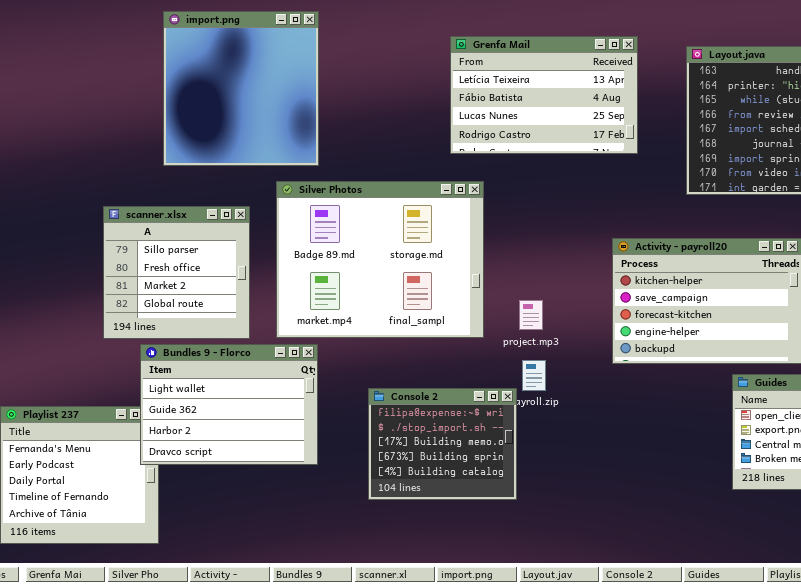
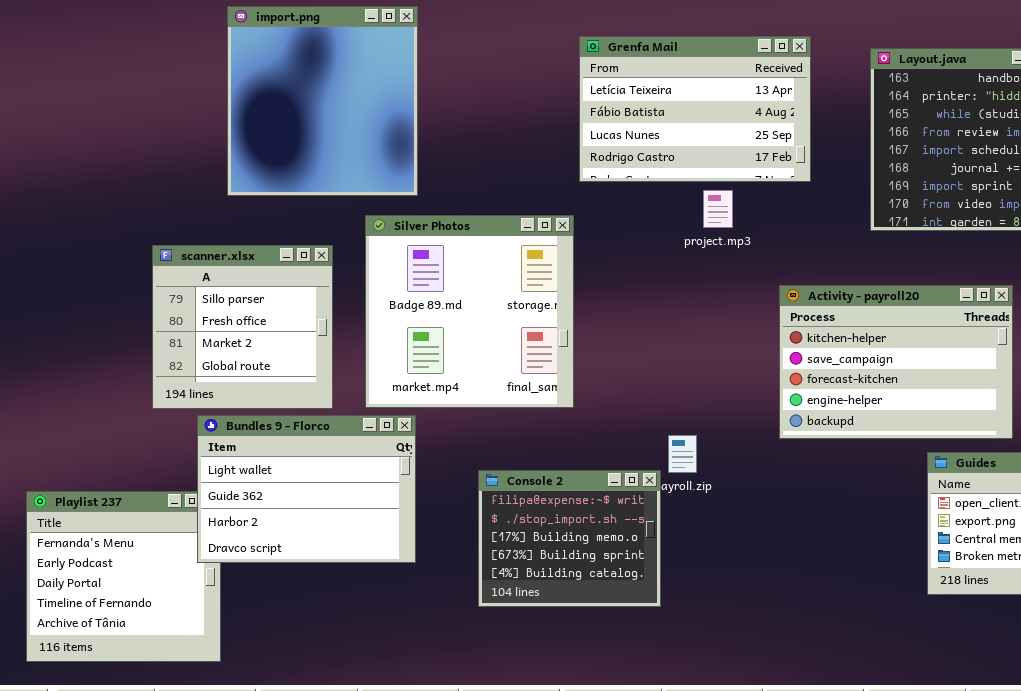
Silver Photos: [276,181,484,338] -> [365,215,574,408], resized
project.mp3: [519,300,543,330] -> [703,190,733,228], moved

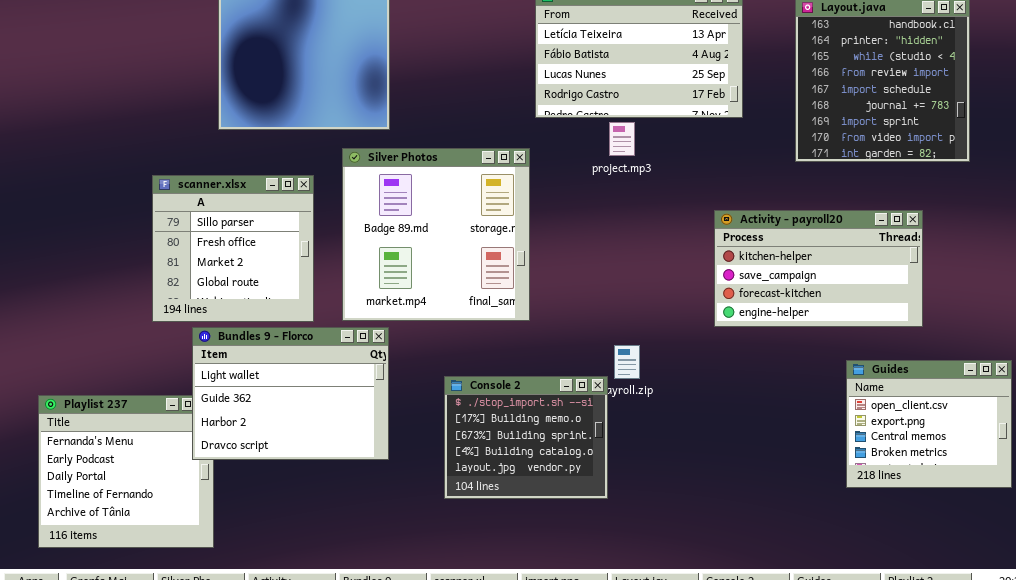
project.mp3: [703,190,733,228] -> [609,122,635,156], moved
Activity - payroll20: [779,285,1013,439] -> [714,210,923,327], resized
Console 2: [478,470,661,607] -> [444,376,608,499], scrolled down 1 row

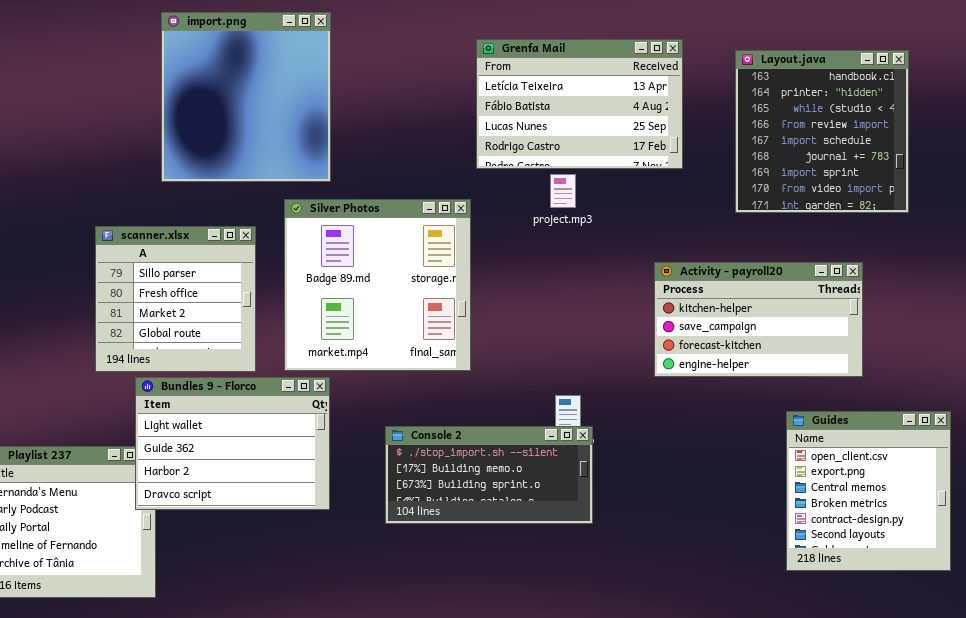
Guides: [846,360,1012,488] -> [786,411,951,571], resized
Console 2: [444,376,608,499] -> [385,426,593,524], resized

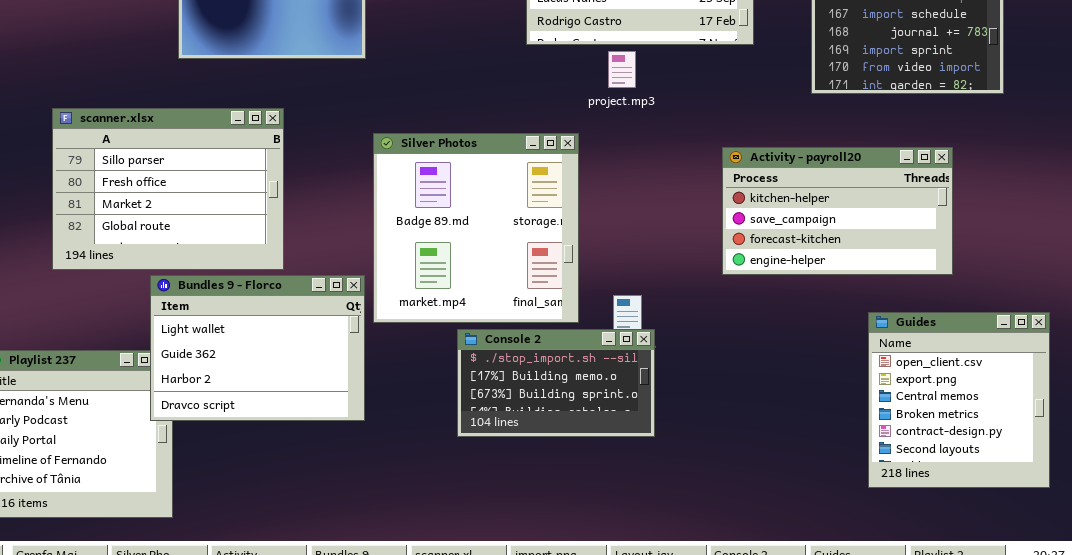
Silver Photos: [284,199,471,371] -> [373,133,579,323], moved
scanner.xlsx: [95,226,256,372] -> [52,108,284,270], resized
Console 2: [385,426,593,524] -> [457,329,655,437], resized

